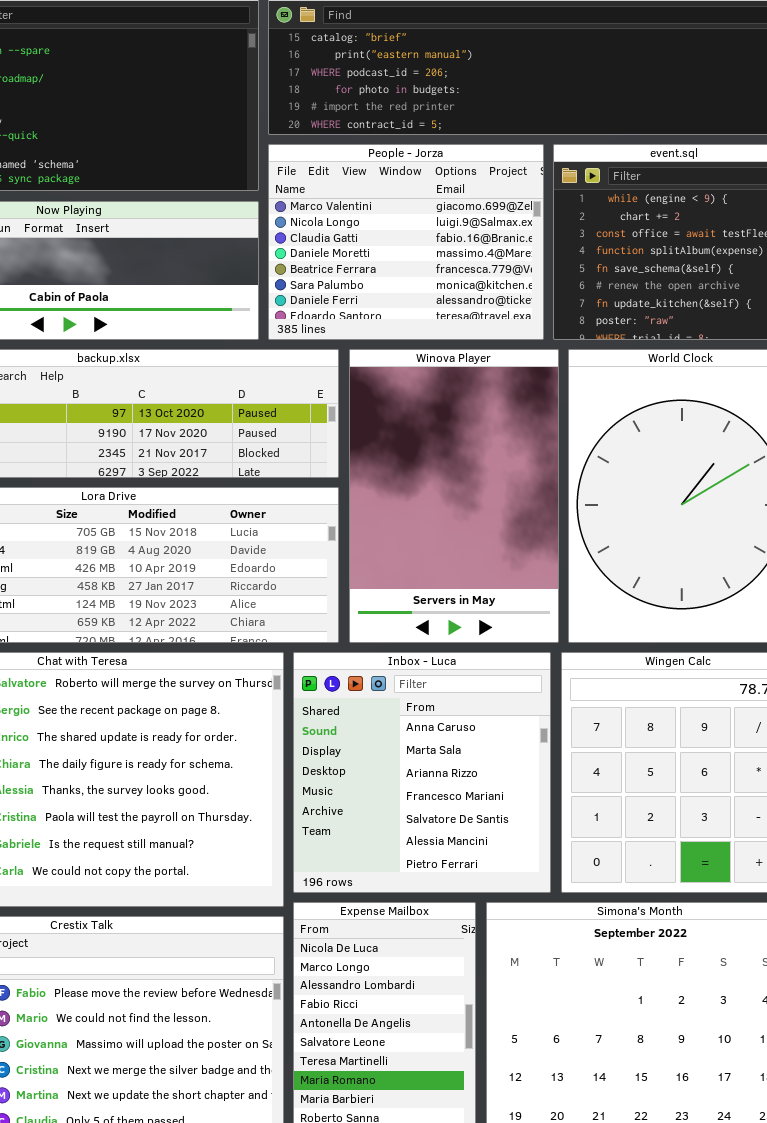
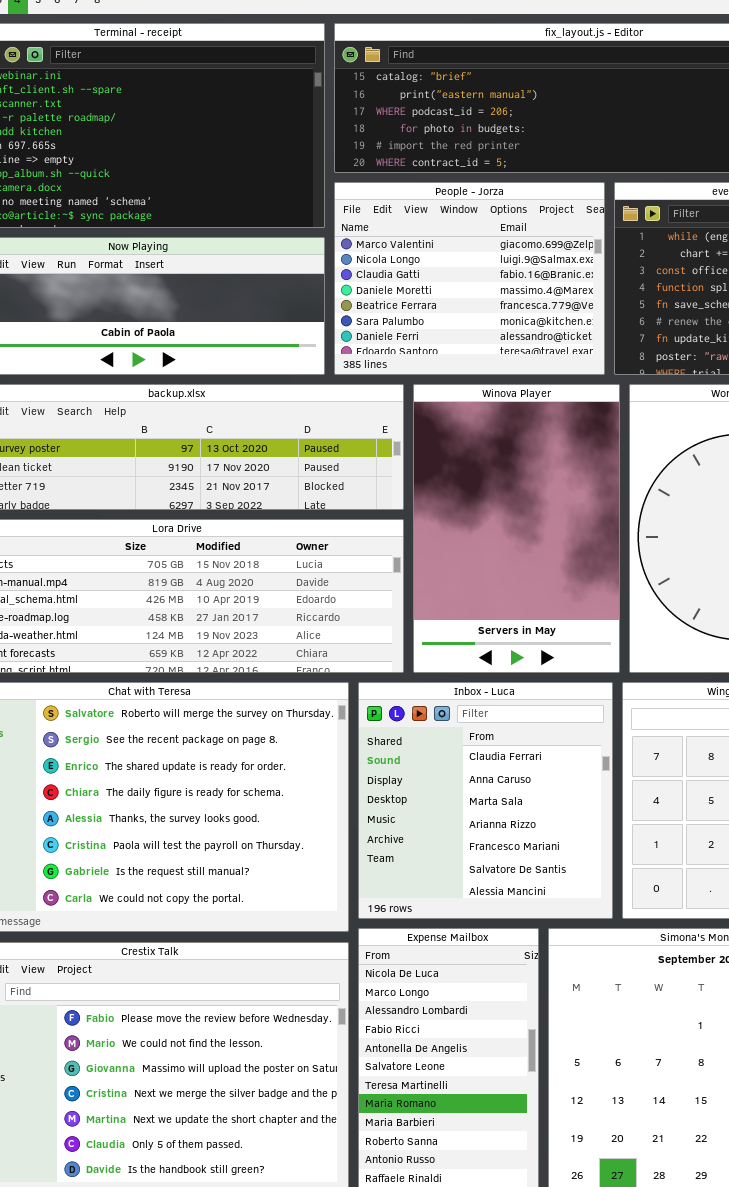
Inbox - Luca: [293,652,551,893] -> [358,682,613,919], scrolled up 1 row

